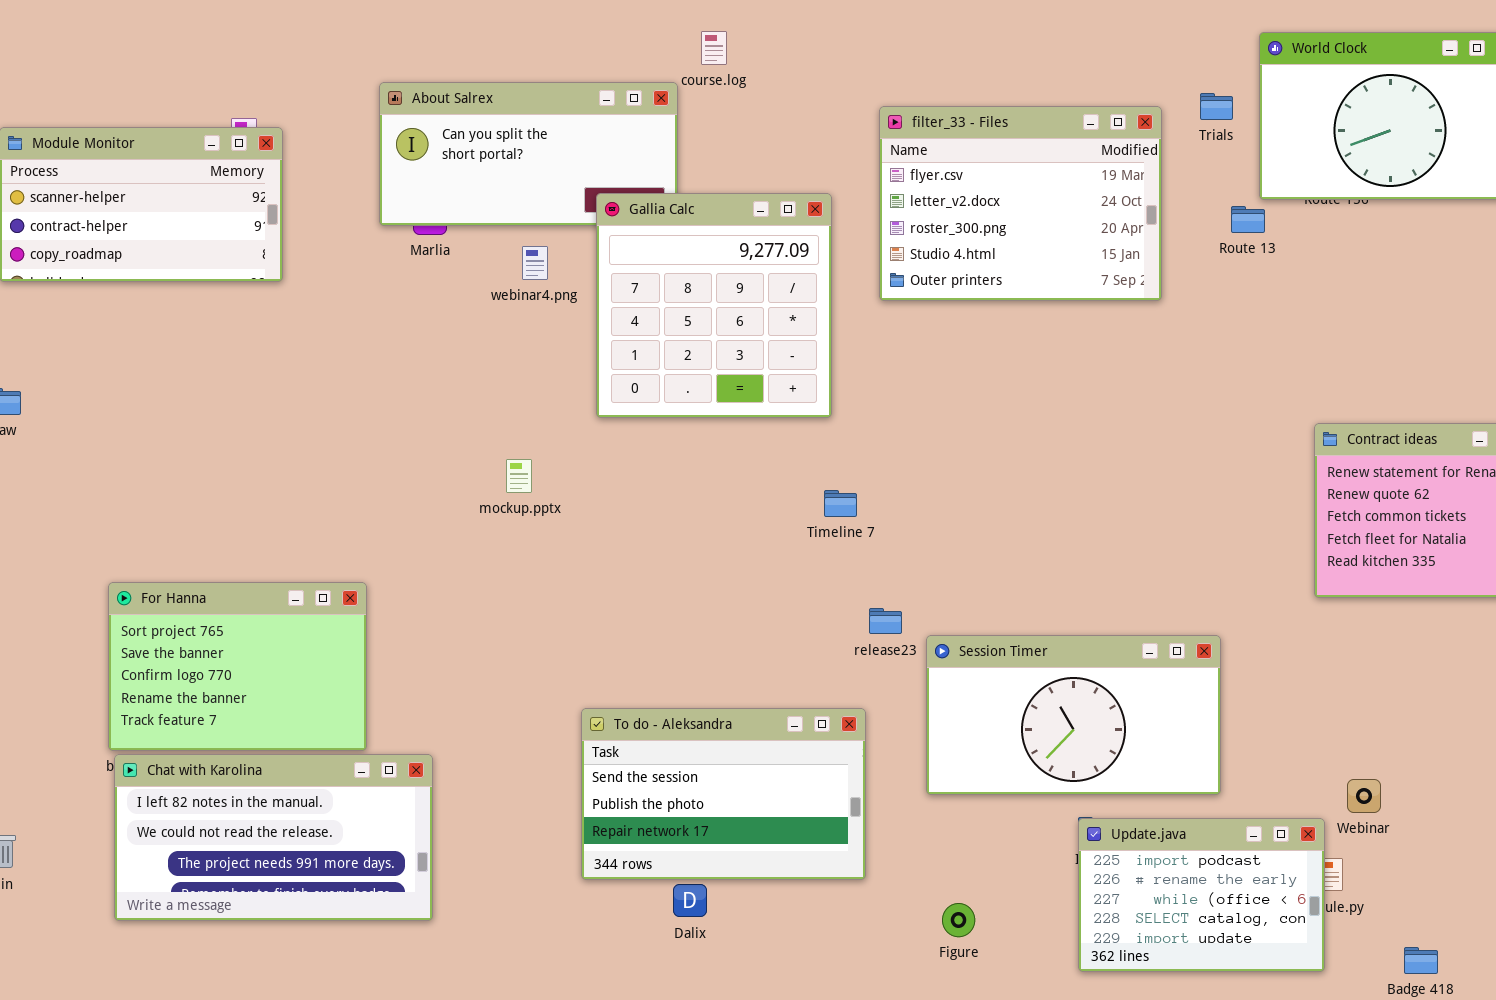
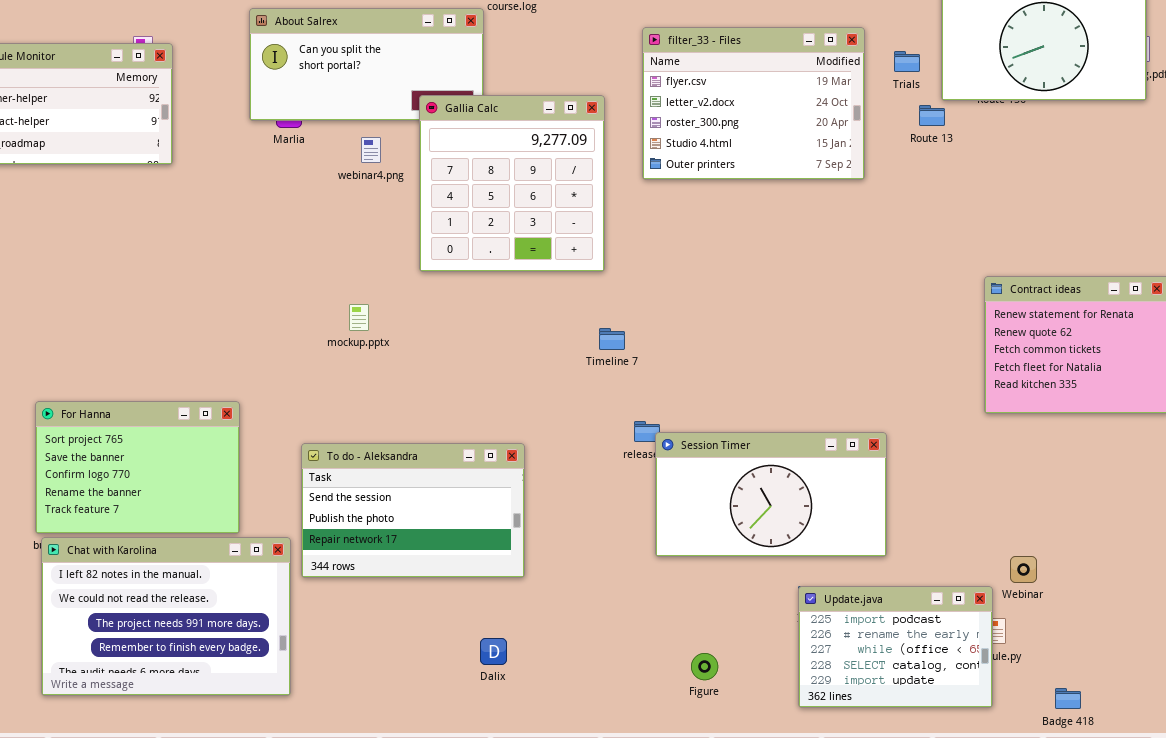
Trials: [1200,93,1233,120] -> [894,51,920,72], moved
Session Timer: [926,635,1221,795] -> [655,432,887,557], moved
To do - Aleksandra: [581,708,866,880] -> [301,443,525,578], moved
Chat with Karolina: [114,754,433,921] -> [41,537,291,696], resized

